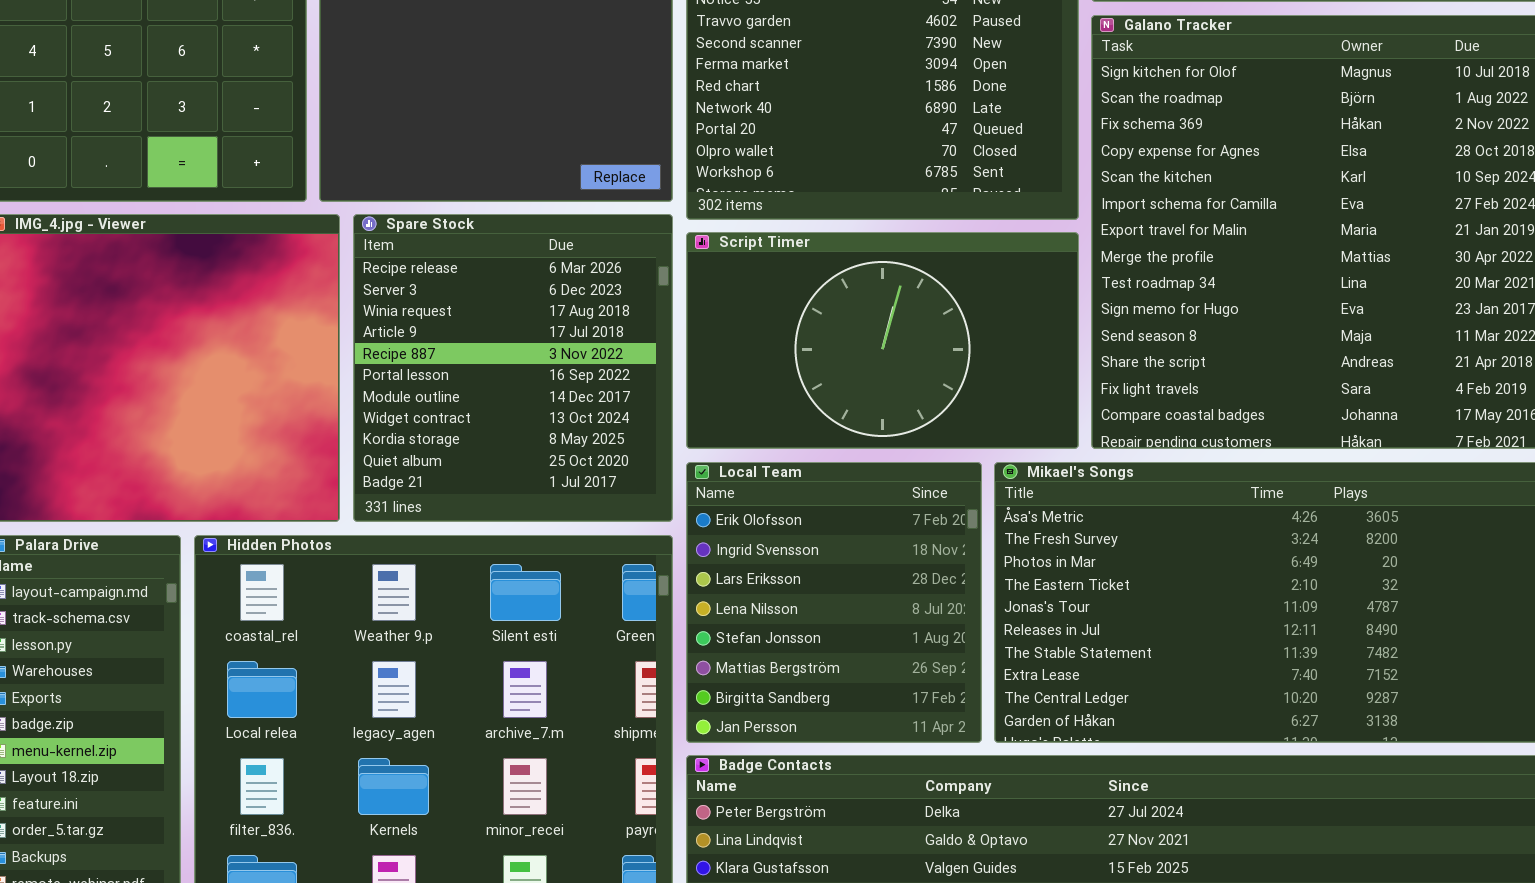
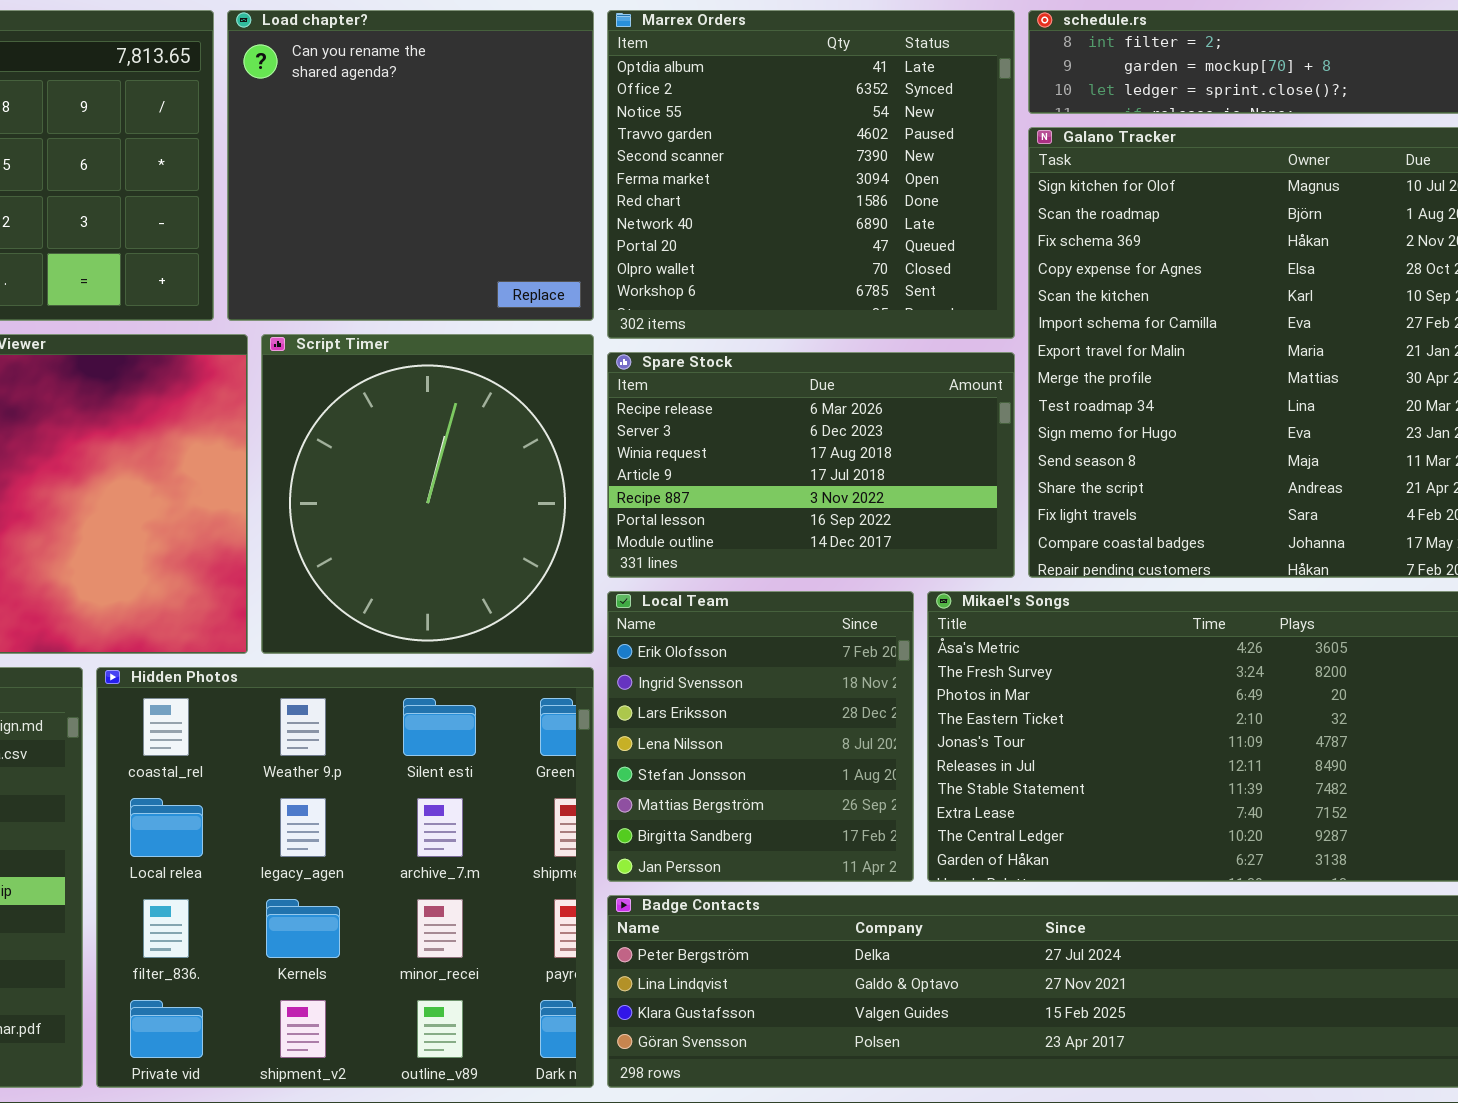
Spare Stock: [353,214,673,522] -> [607,352,1015,578], moved, resized
Script Timer: [686,232,1079,449] -> [261,334,594,654], moved, resized

